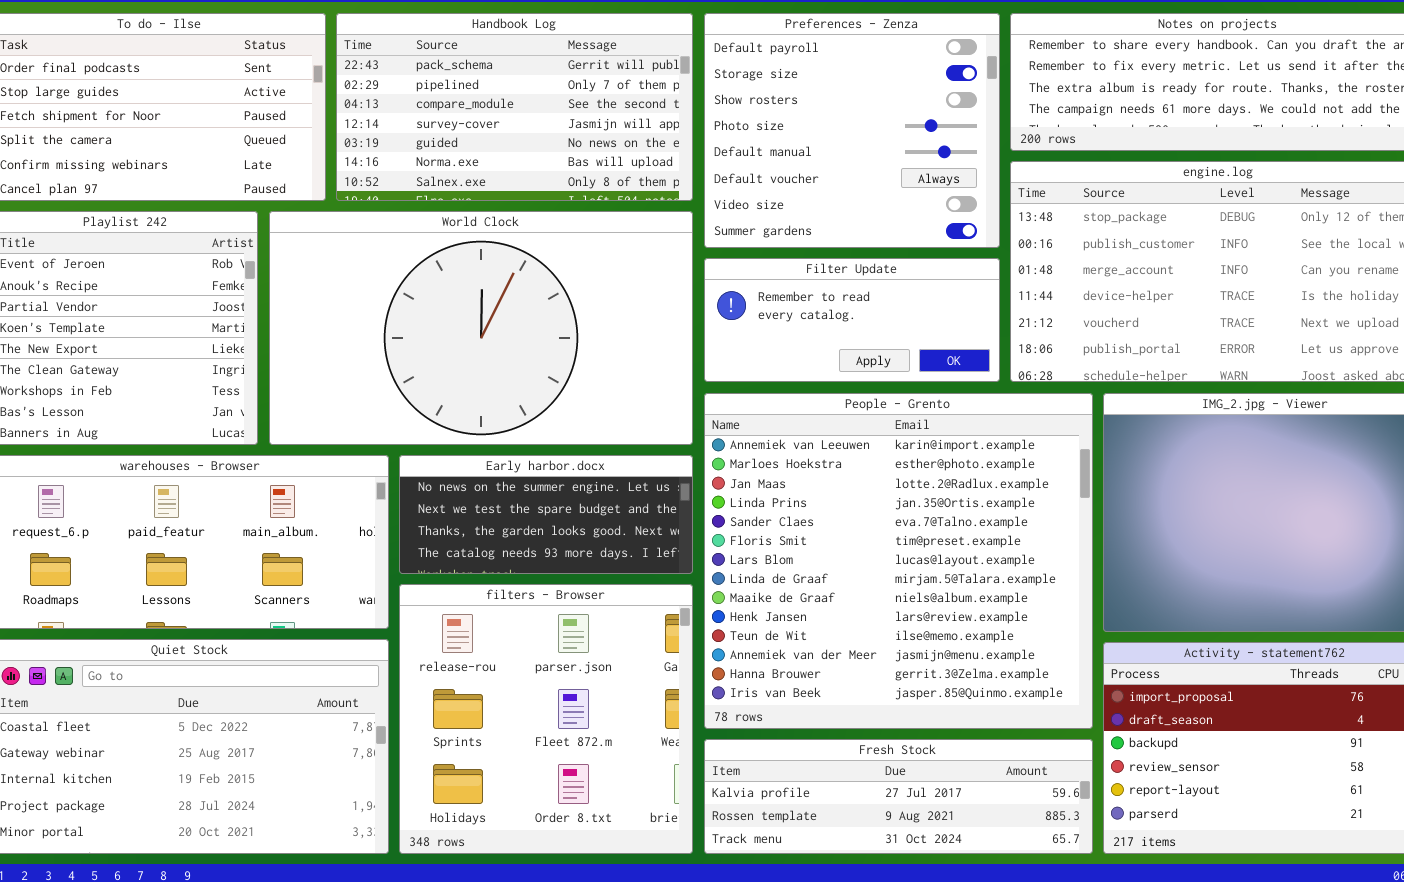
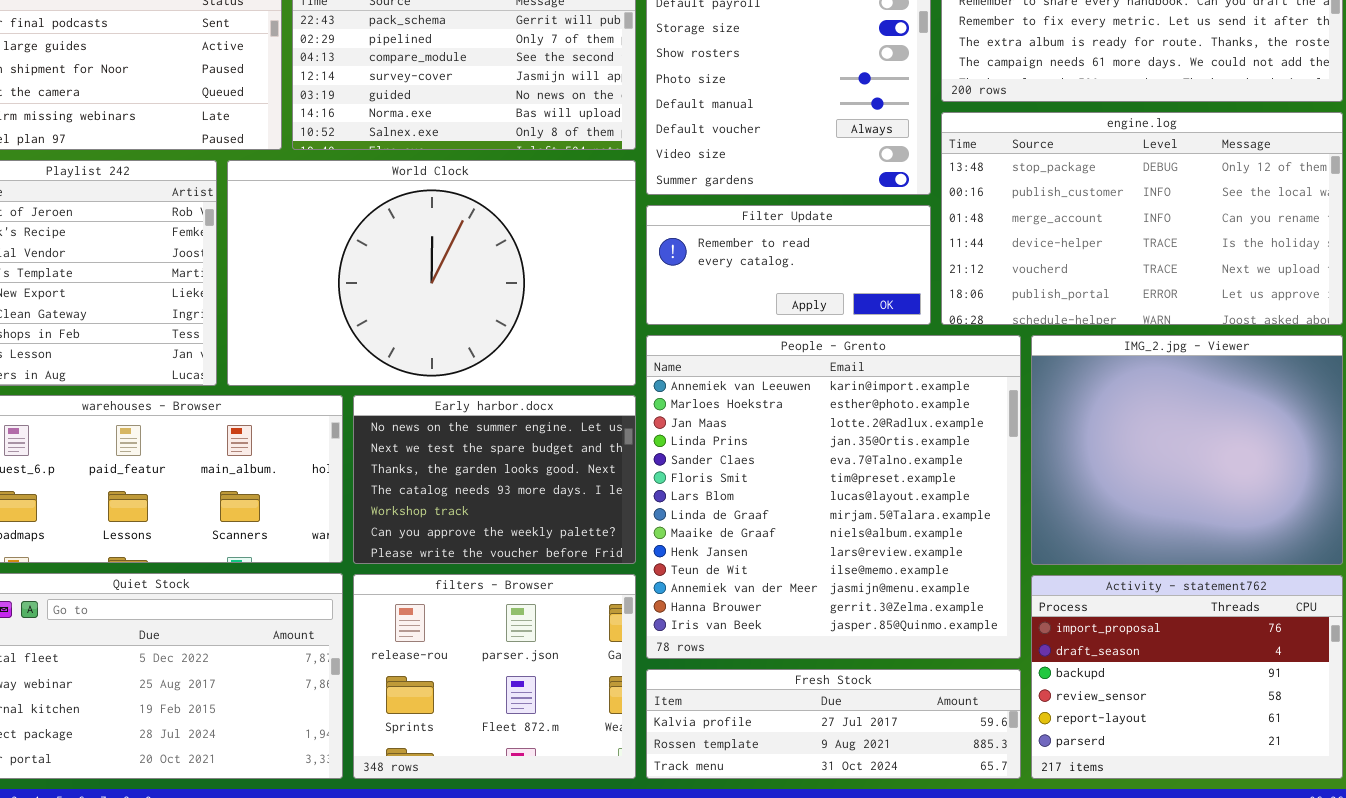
Early harbor.docx: [399,455,693,574] -> [353,395,636,564], resized
filters - Browser: [399,584,693,854] -> [353,574,636,779], resized

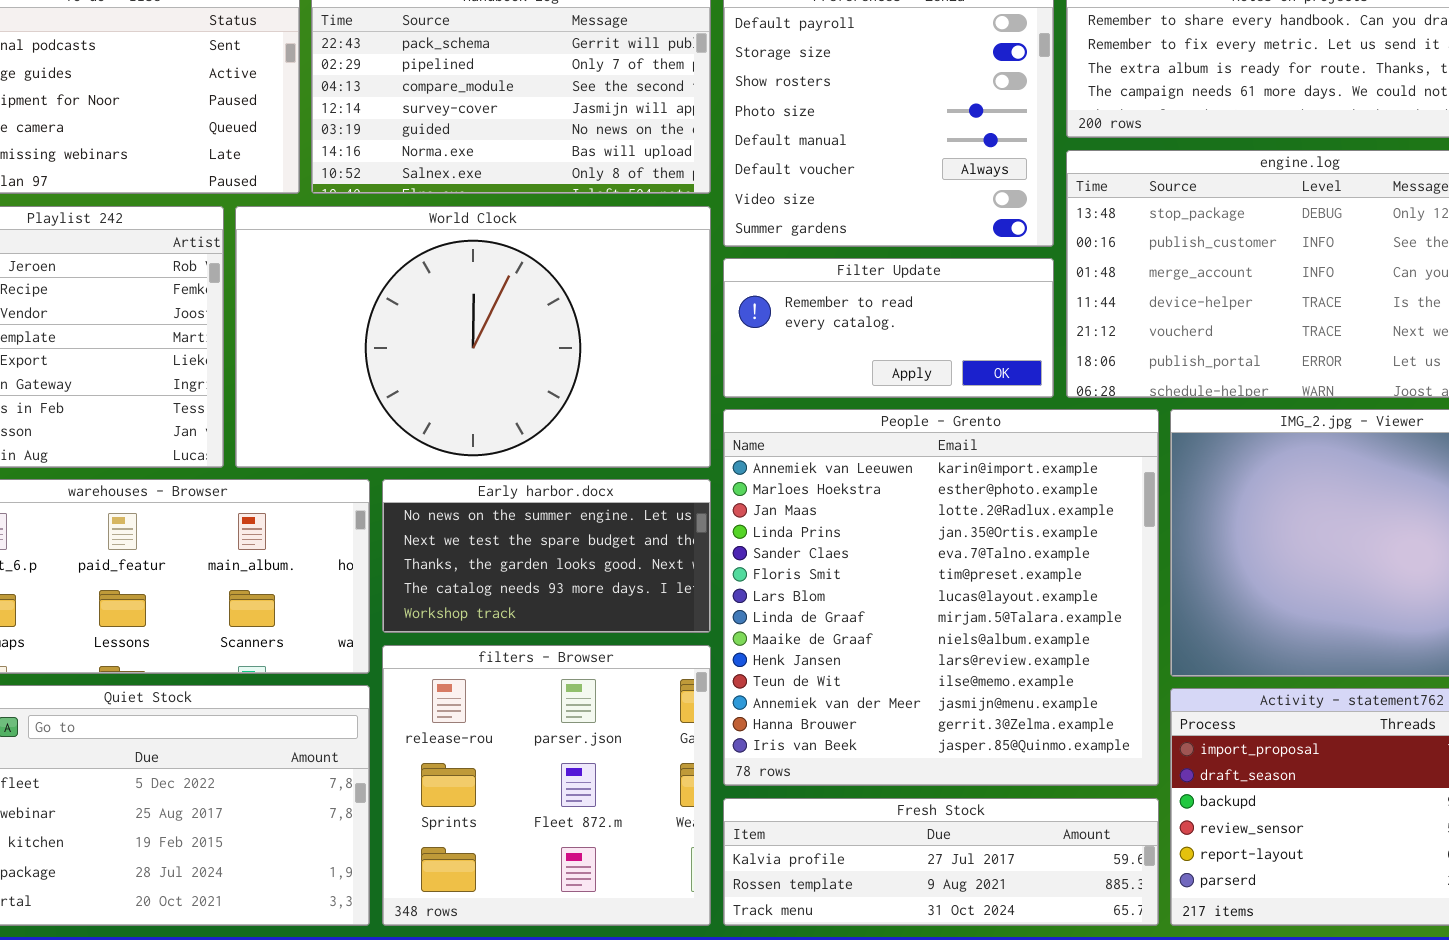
Early harbor.docx: [353,395,636,564] -> [382,479,711,633], resized
filters - Browser: [353,574,636,779] -> [382,645,711,926], resized

